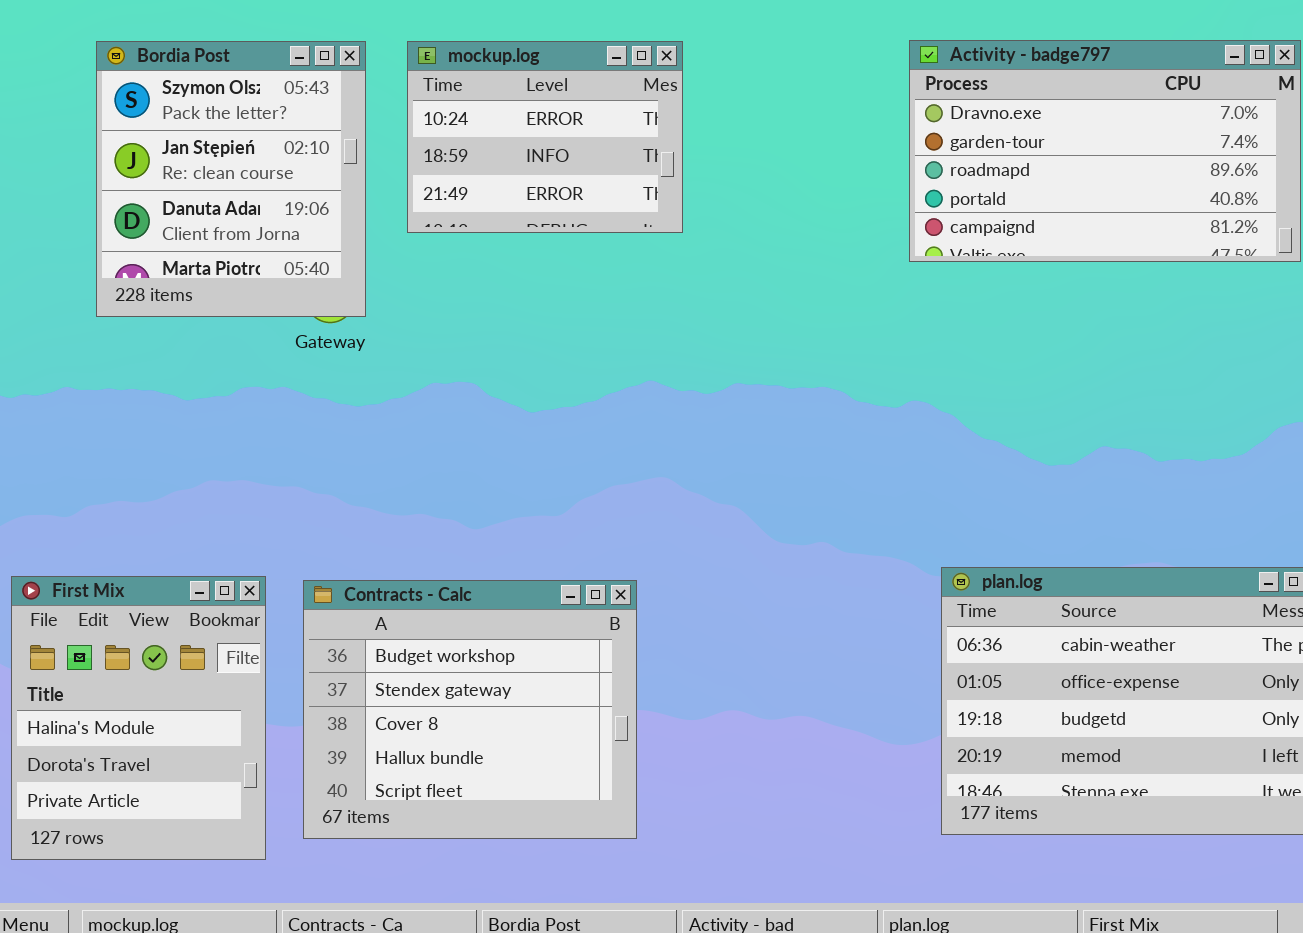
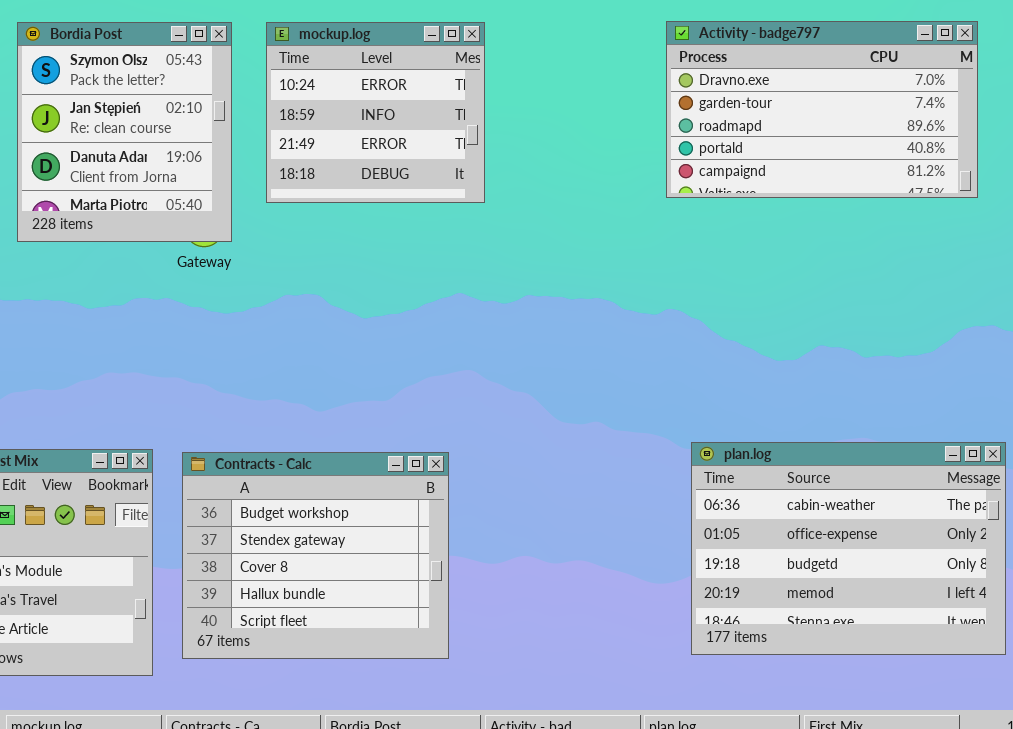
mockup.log: [407,41,683,233] -> [266,22,485,203], resized

